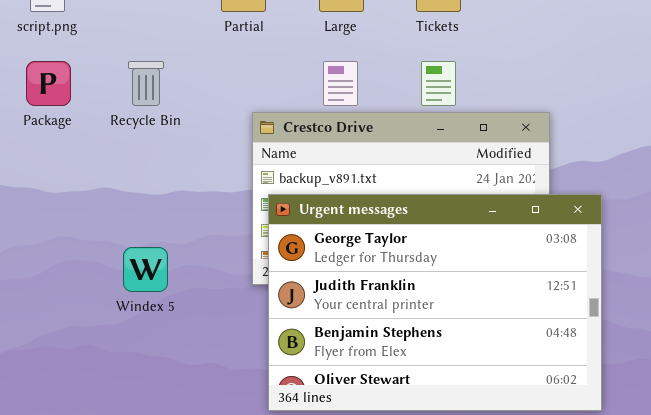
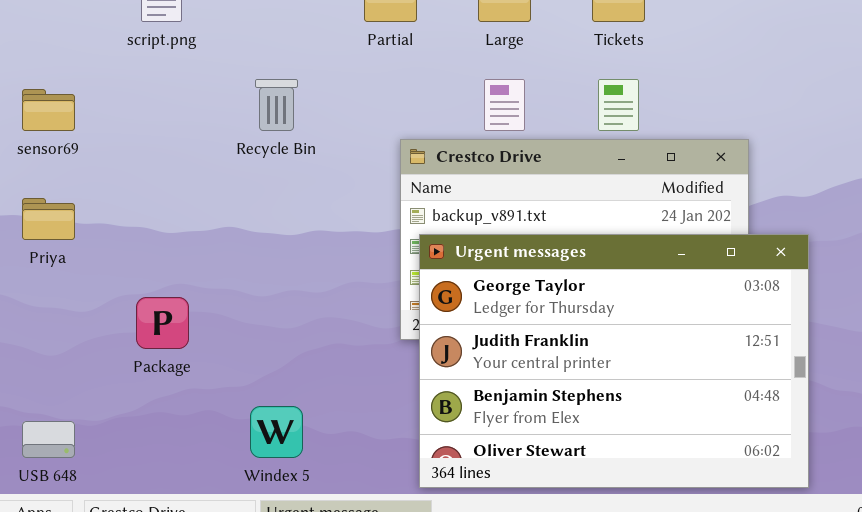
Package: [26,61,71,106] -> [136,297,189,349], moved
Windex 5: [123,247,168,292] -> [250,406,303,458], moved

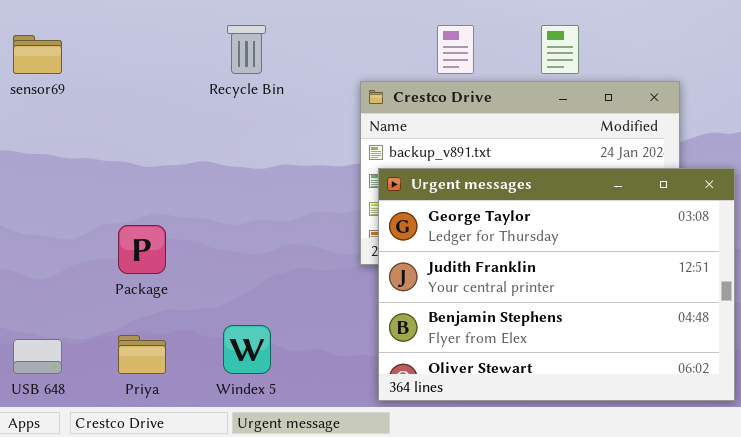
Priya: [22,198,75,240] -> [118,335,166,374], moved

